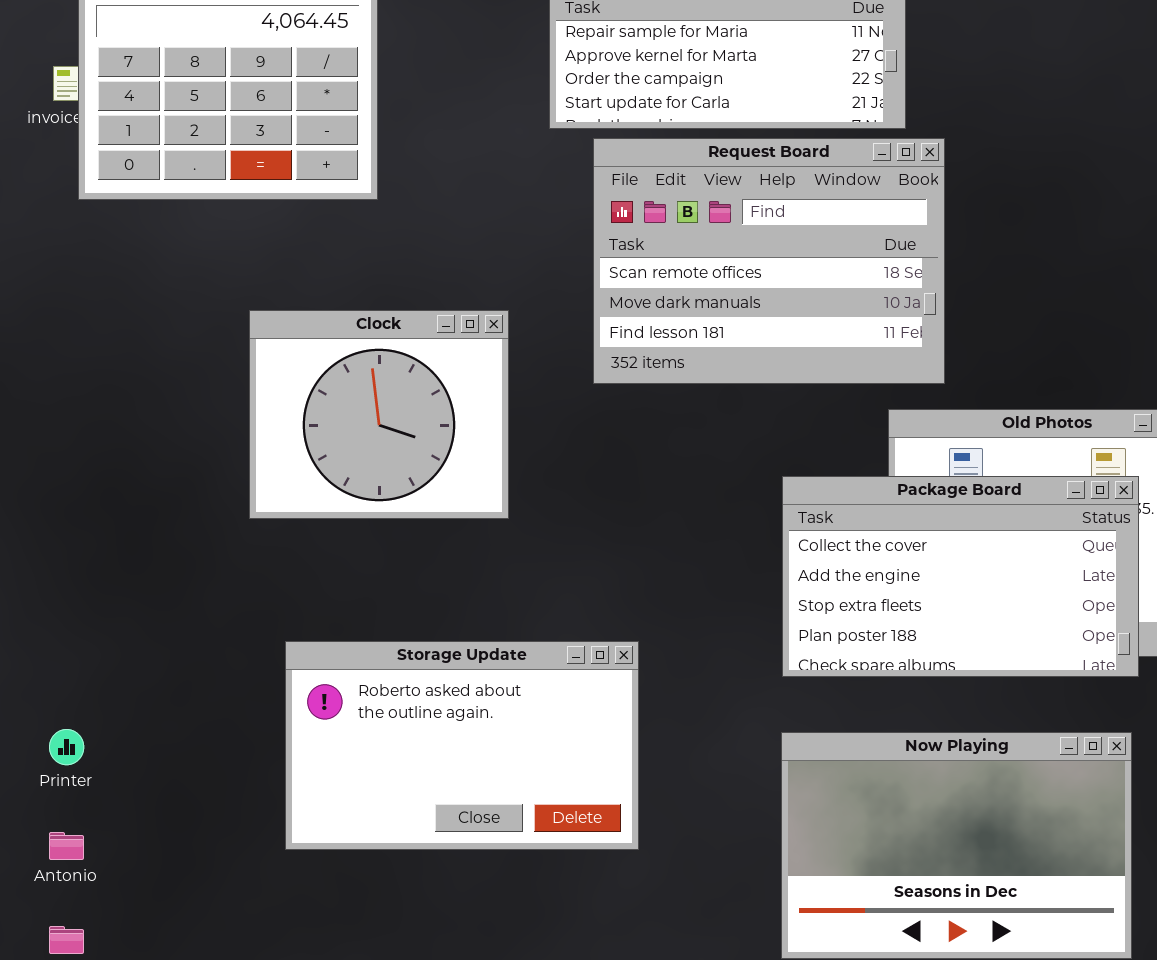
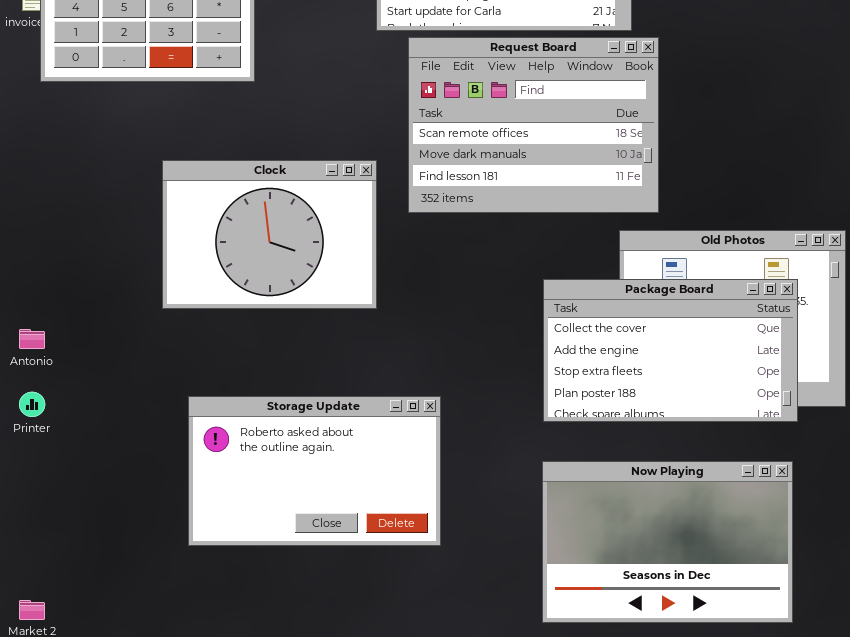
Clock: [249,310,509,519] -> [162,160,377,309], resized
Printer: [49,729,84,765] -> [19,392,45,417], moved
Antonio: [49,832,84,860] -> [19,329,45,349], moved

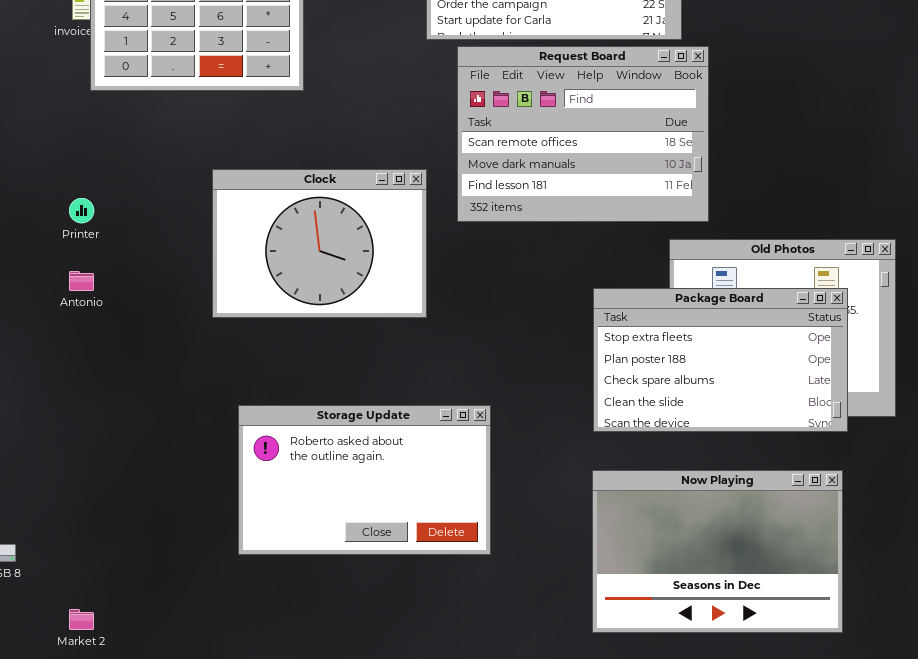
Package Board: [543,279,798,422] -> [593,288,848,432], scrolled down 2 rows
Antonio: [19,329,45,349] -> [69,271,94,291], moved
Printer: [19,392,45,417] -> [69,198,94,223], moved

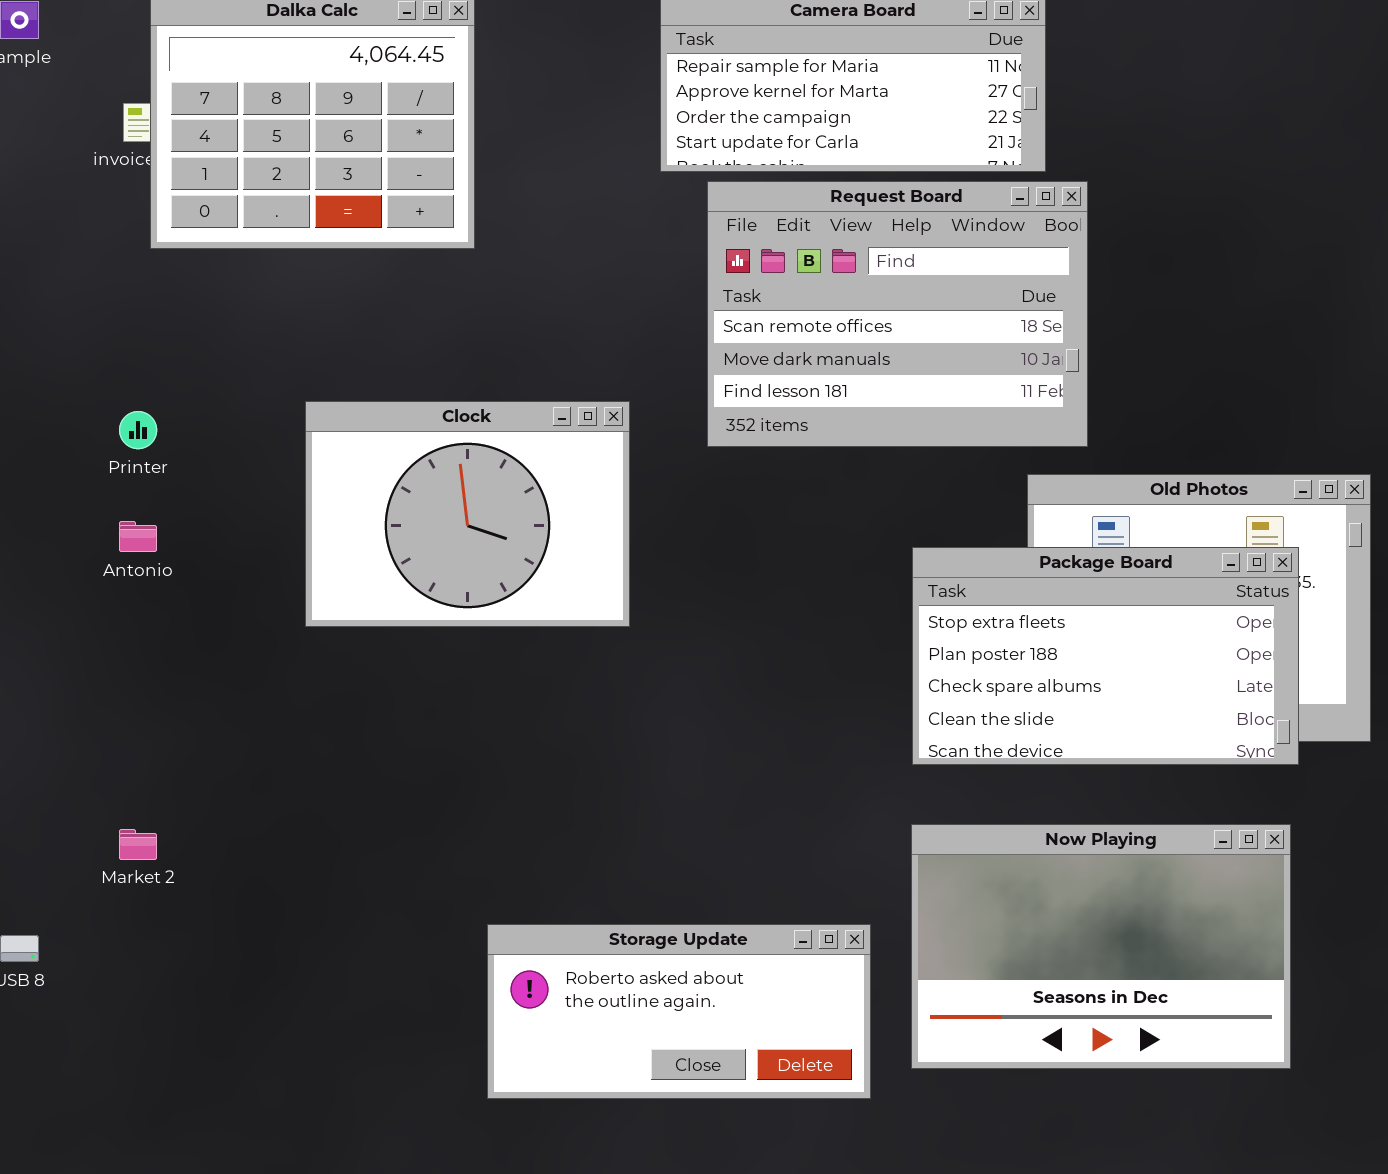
Clock: [212,169,427,318] -> [305,401,630,627], moved
Storage Update: [238,405,491,555] -> [487,924,871,1099], moved, resized
Market 2: [69,609,94,630] -> [119,829,157,860], moved

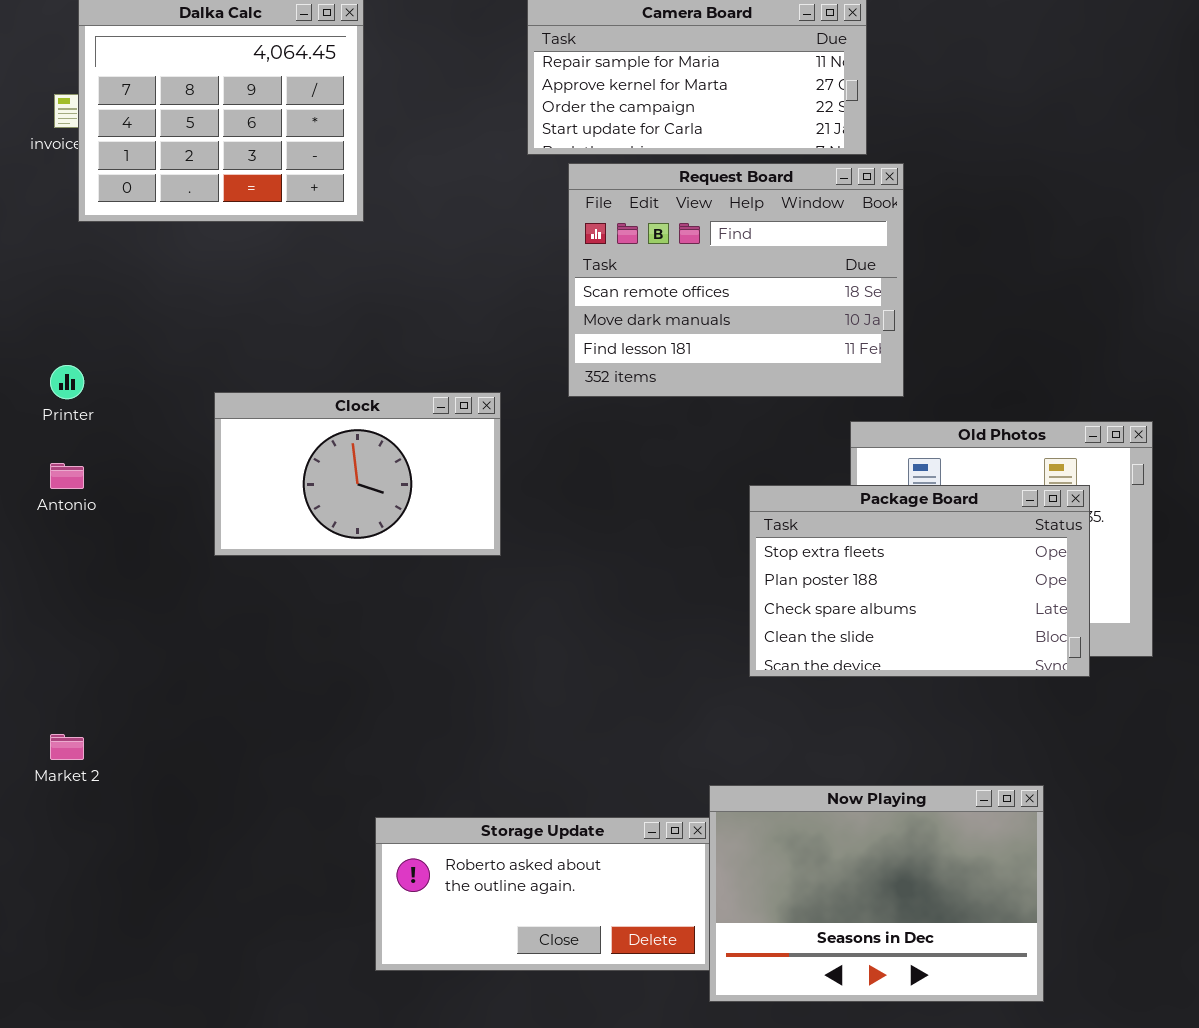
Clock: [305,401,630,627] -> [214,392,501,556], resized
Now Playing: [911,824,1291,1069] -> [709,785,1044,1002], moved

